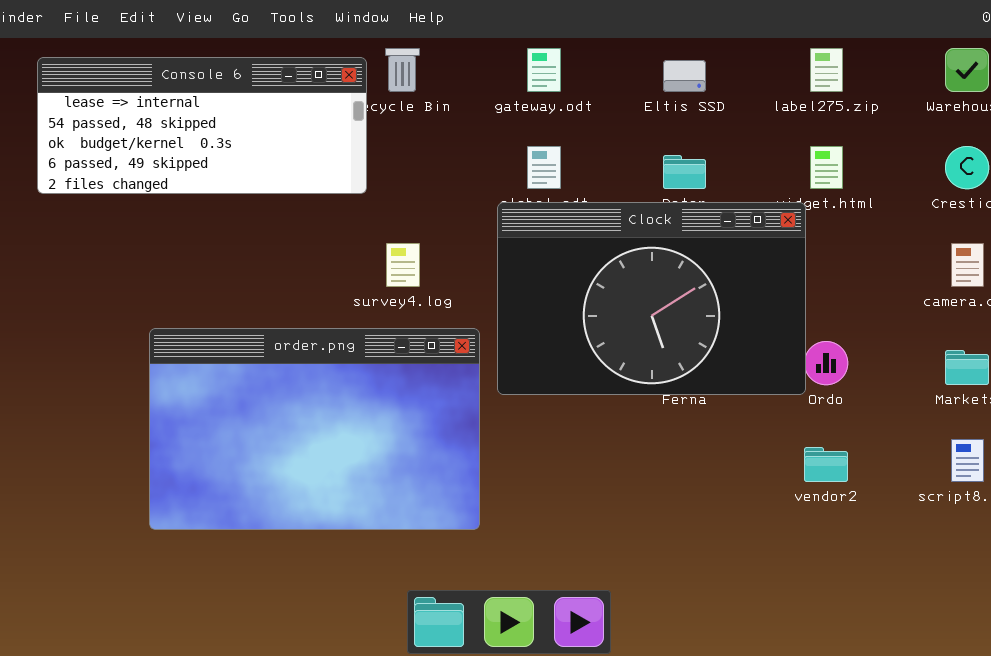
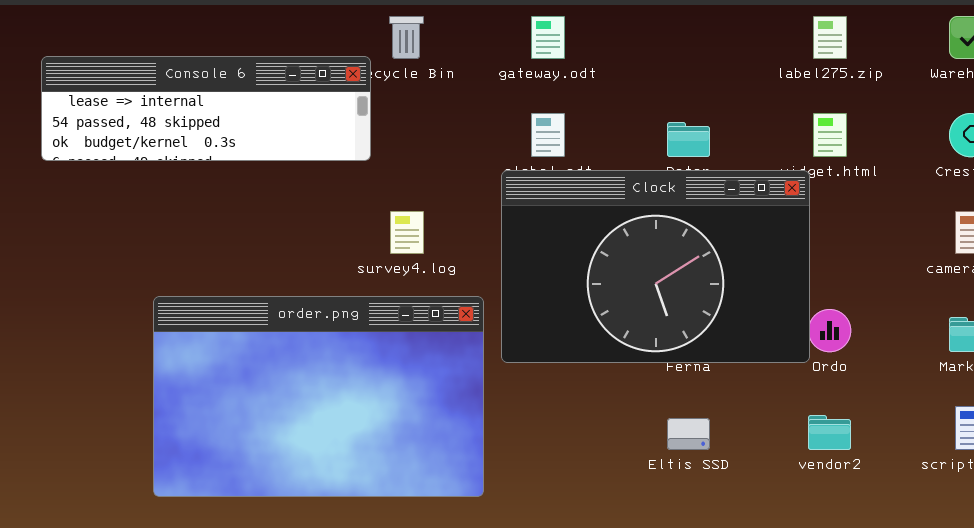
Console 6: [37,57,367,194] -> [41,56,371,161], resized
Eltis SSD: [663,60,706,92] -> [667,418,710,450], moved

